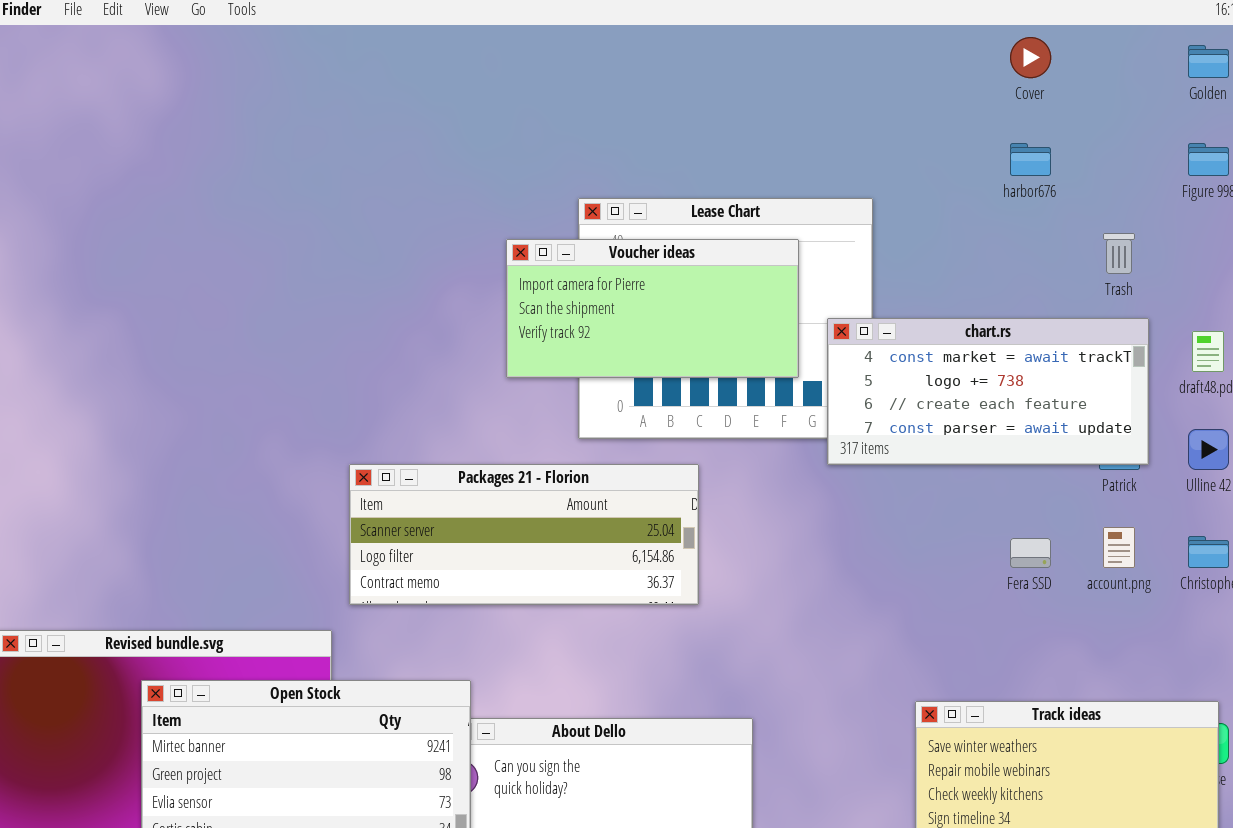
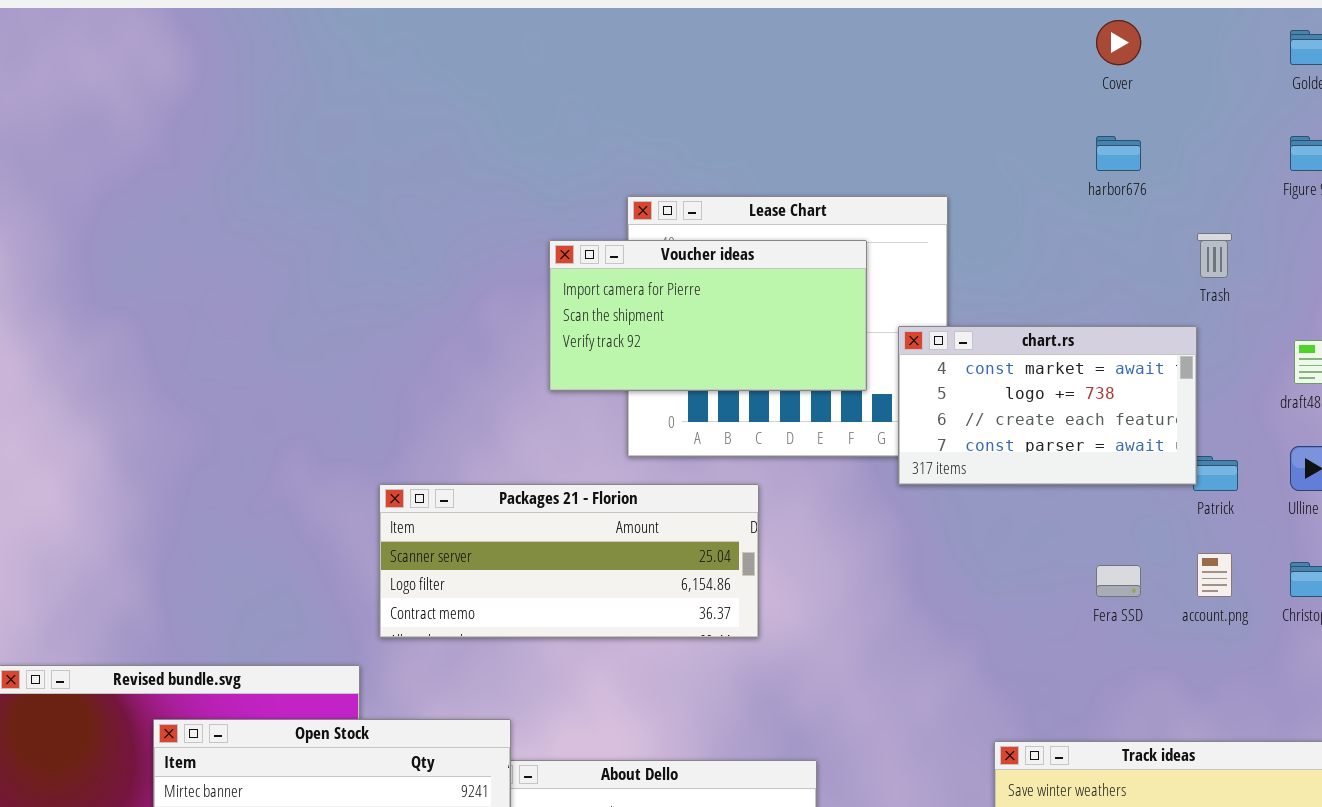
chart.rs: [827,318,1149,465] -> [898,326,1197,485], resized

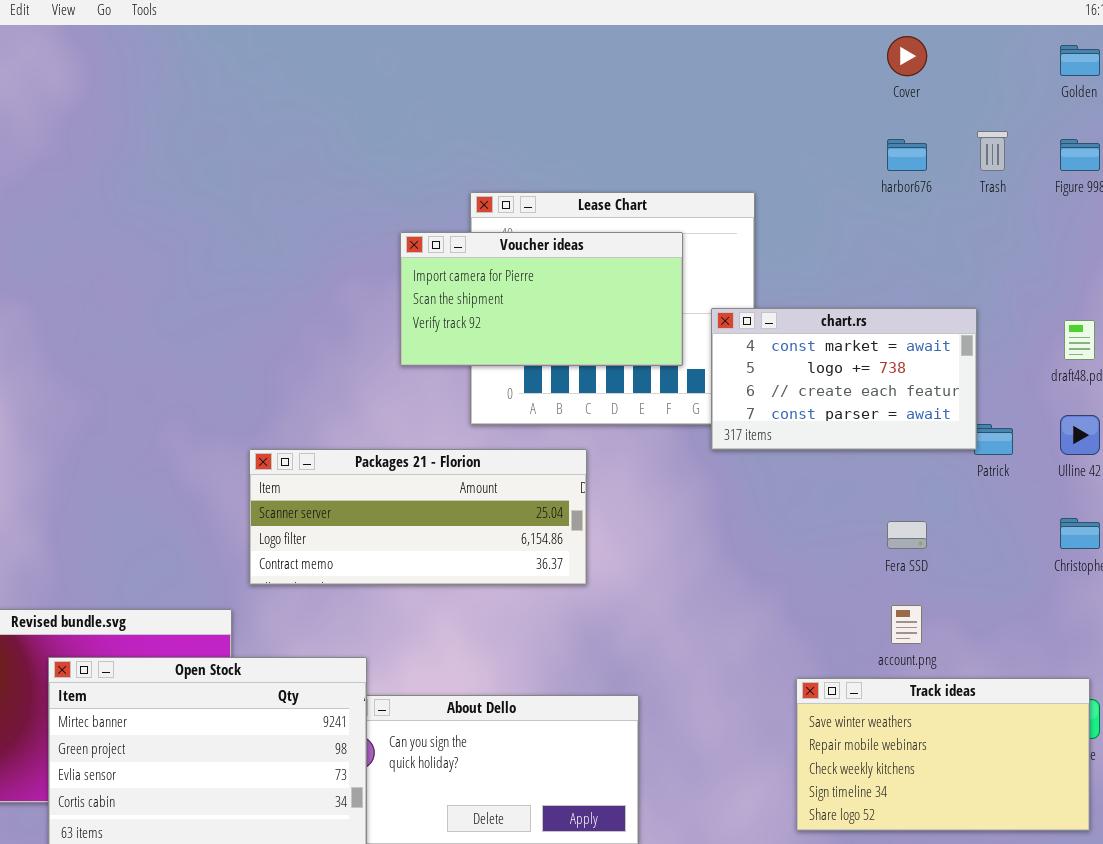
Trash: [1197,233,1232,278] -> [977,131,1008,171], moved
account.png: [1197,553,1232,597] -> [891,605,922,644], moved

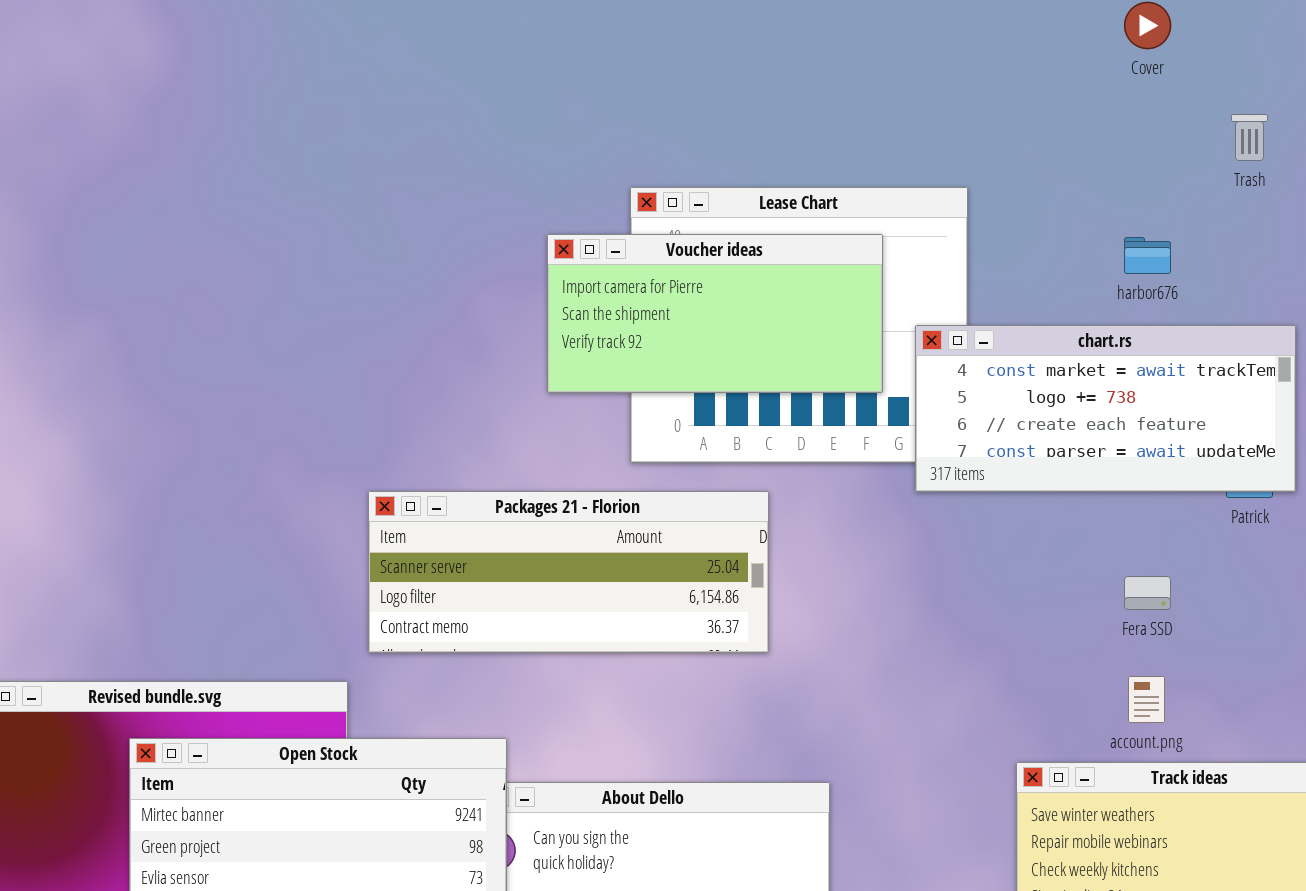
harbor676: [887,139,927,171] -> [1124,237,1171,274], moved
chart.rs: [711,308,977,450] -> [915,325,1296,492], resized

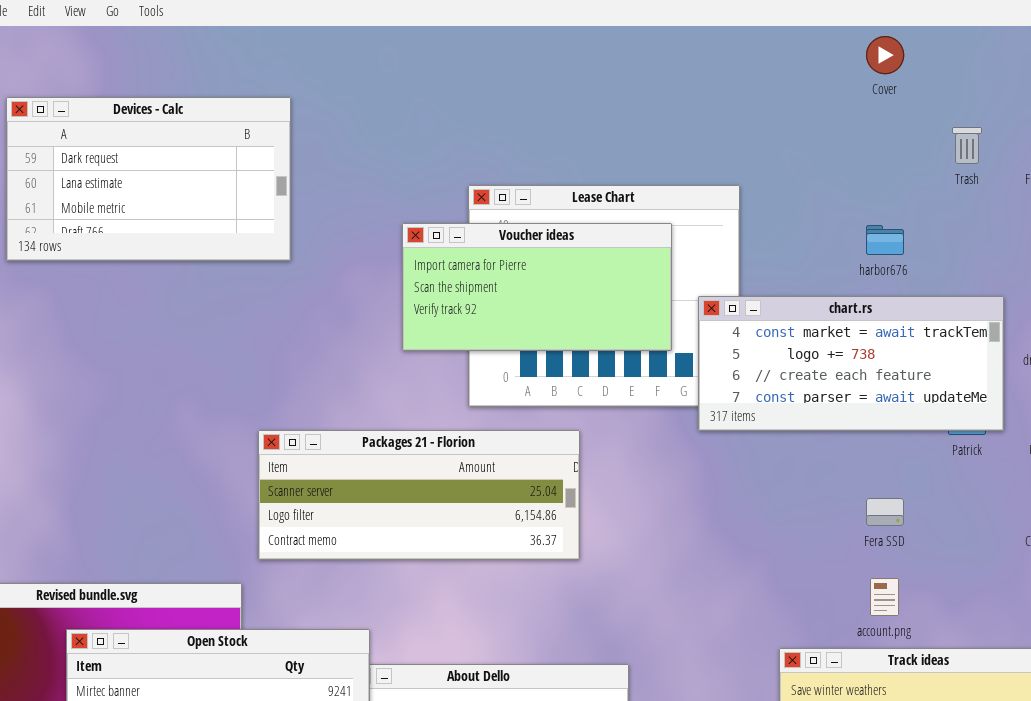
Devices - Calc: none -> [6,97,291,261], opened

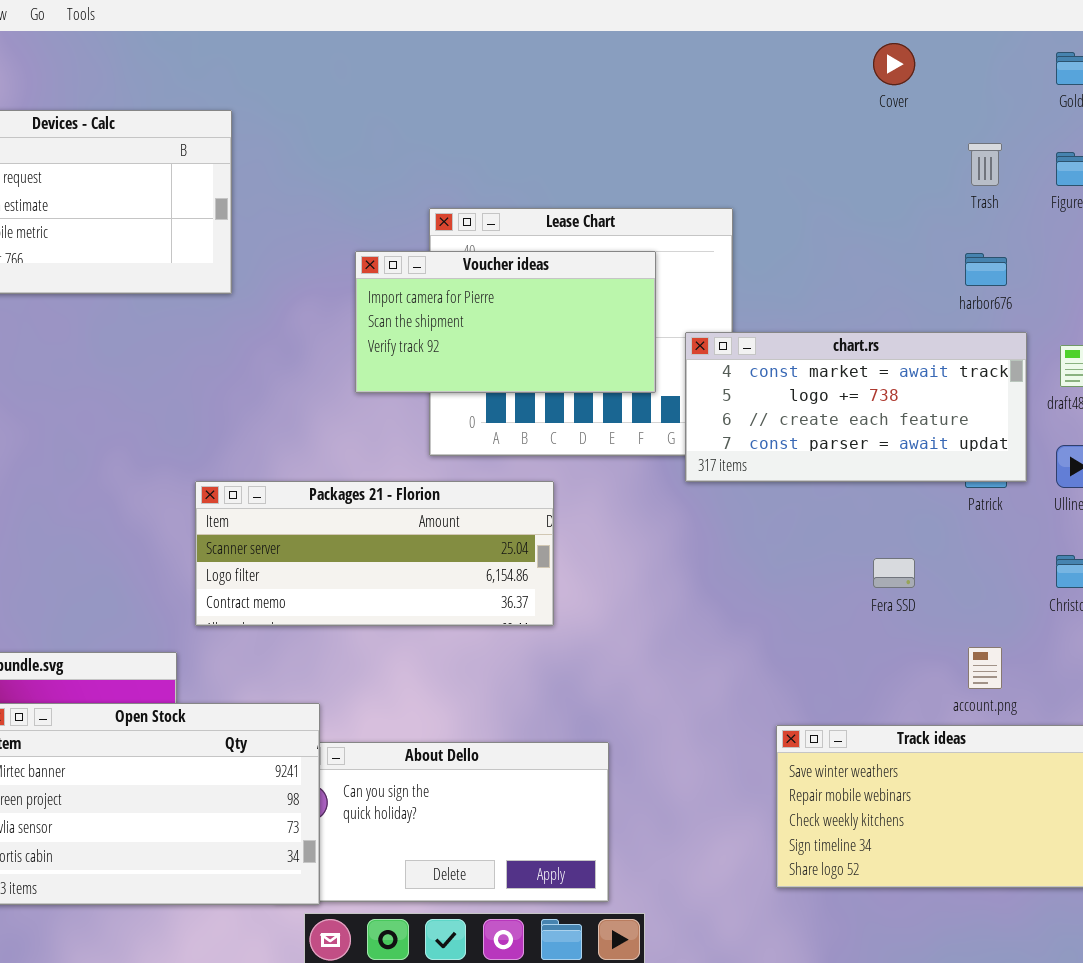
harbor676: [866,225,904,255] -> [965,253,1007,286], moved
account.png: [870,578,899,616] -> [968,647,1002,689], moved

